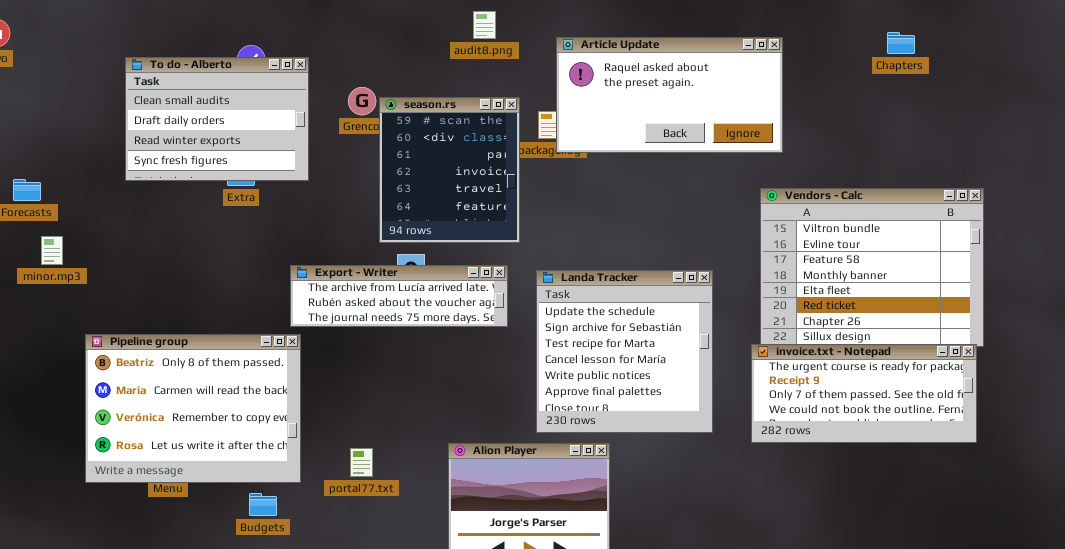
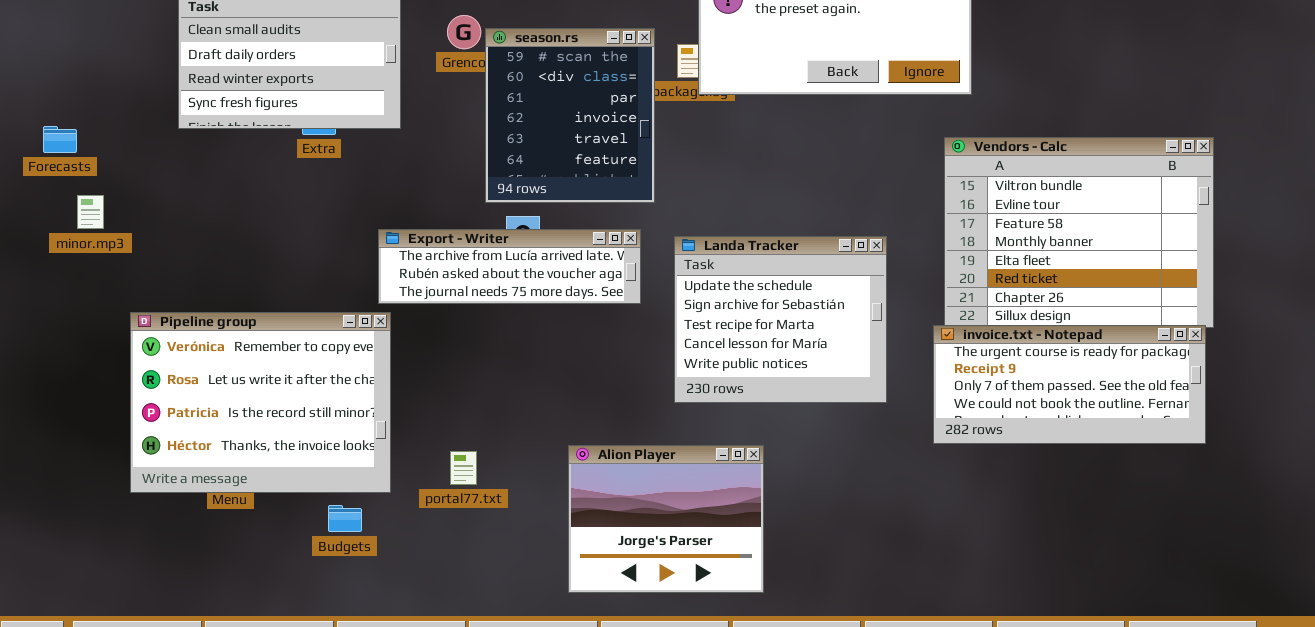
Landa Tracker: [536,270,713,433] -> [674,236,887,403], resized
Pipeline group: [85,334,301,483] -> [130,312,391,493], scrolled down 2 rows

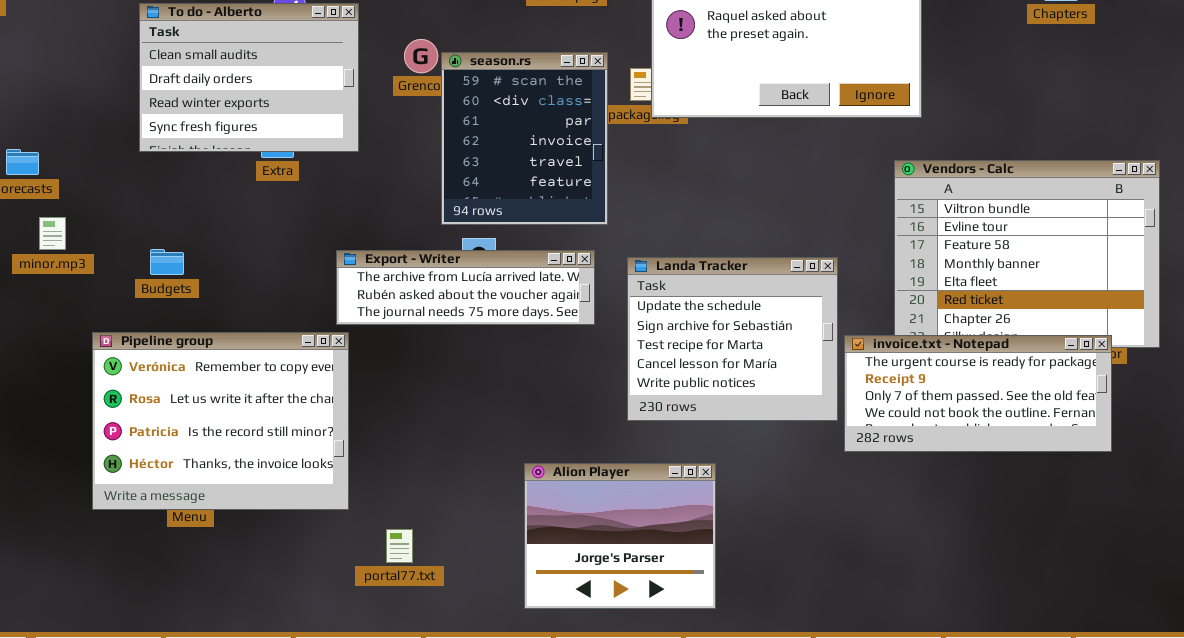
invoice.txt - Notepad: [933,325,1206,444] -> [844,335,1112,452], moved
portal77.txt: [450,451,477,485] -> [386,529,413,563], moved
Budgets: [328,505,362,532] -> [150,249,184,275], moved

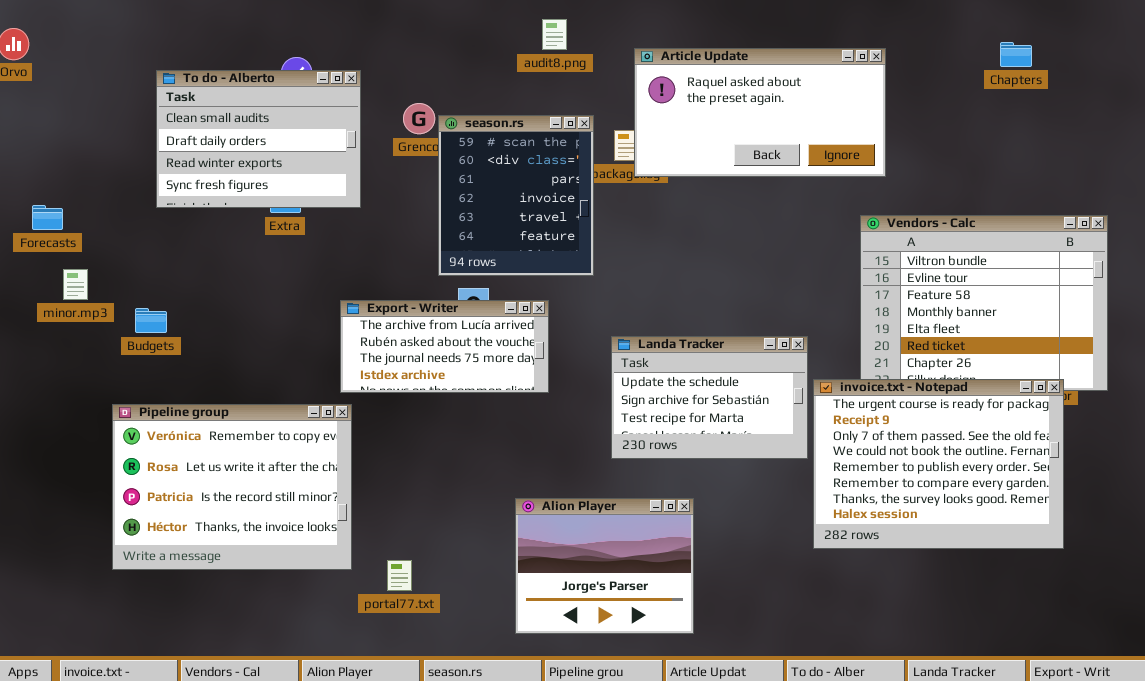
Budgets: [150,249,184,275] -> [135,308,167,333], moved
Export - Writer: [336,250,595,325] -> [340,300,549,393], resized
Landa Tracker: [627,257,838,421] -> [611,336,808,459], resized
Pipeline group: [92,332,349,510] -> [112,404,352,570], moved
invoice.txt - Notepad: [844,335,1112,452] -> [813,379,1064,549], resized

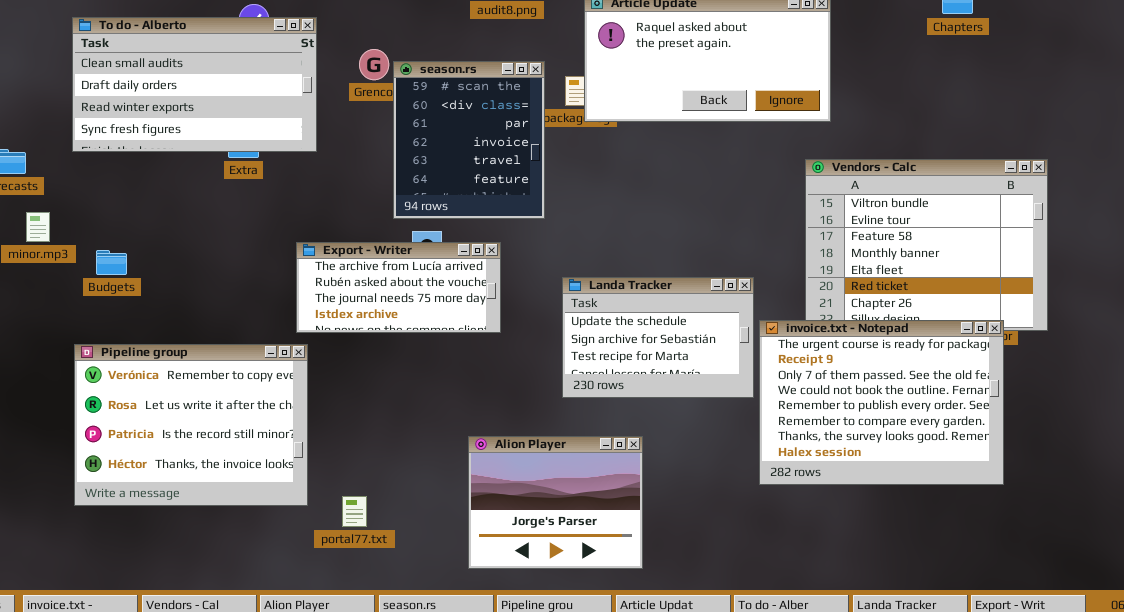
To do - Alberto: [156,70,361,208] -> [72,17,317,152], resized

